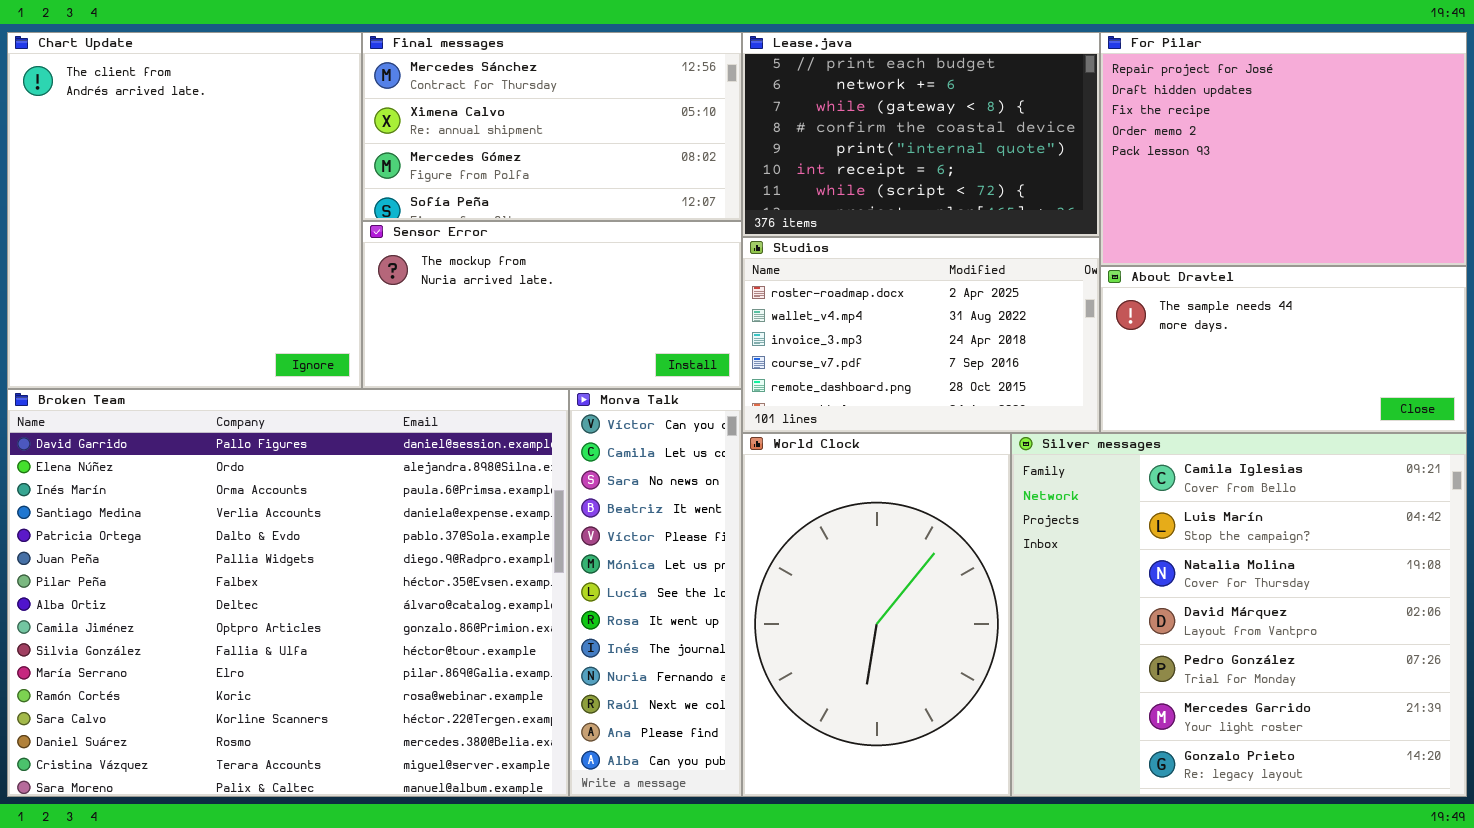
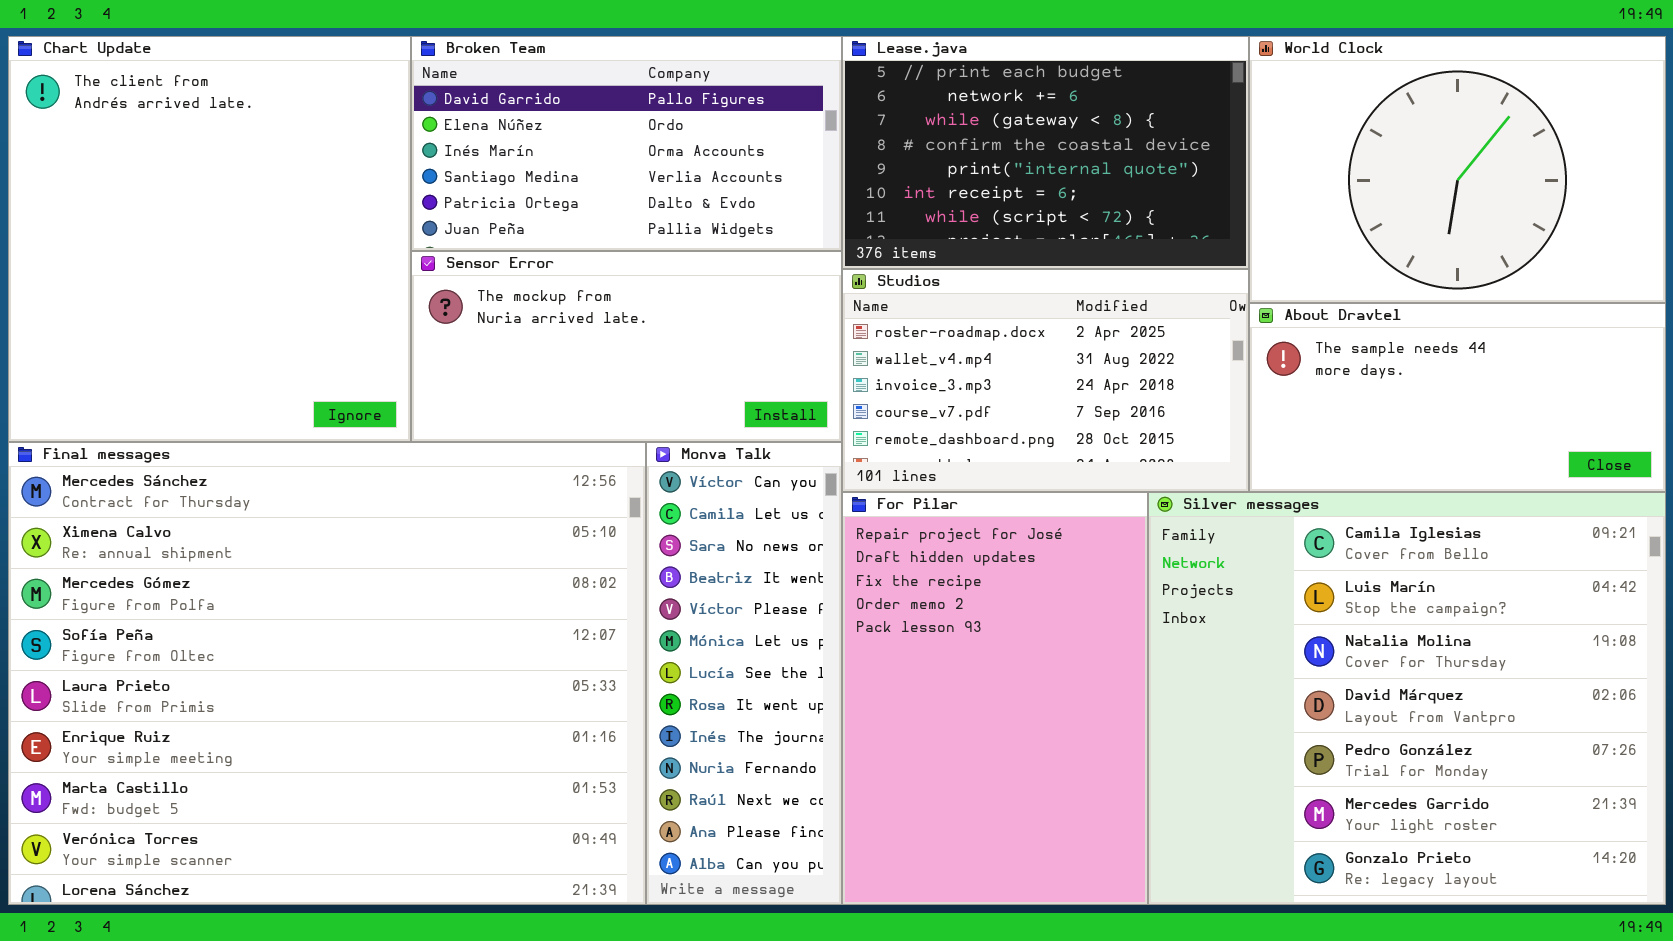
Final messages: [362,32,742,221] -> [8,442,646,905], moved, resized
For Pilar: [1100,32,1467,266] -> [842,492,1148,905], moved, resized
Broken Team: [7,389,569,797] -> [411,36,842,251], moved, resized
World Clock: [742,433,1011,797] -> [1249,36,1666,303], moved, resized

